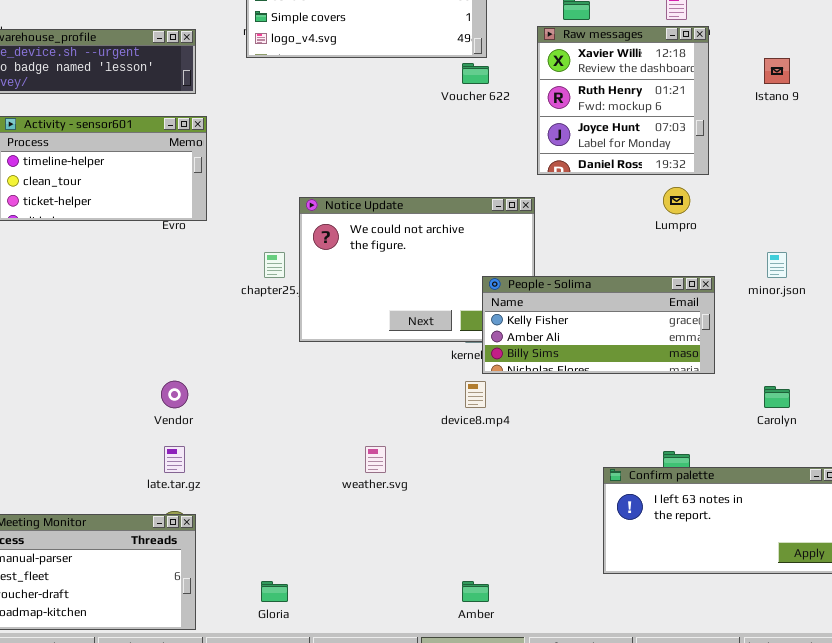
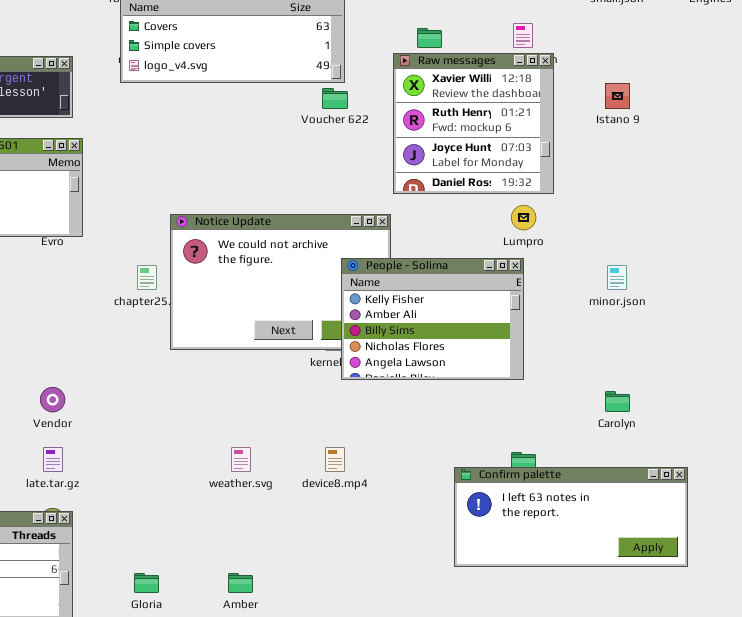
People - Solima: [482,276,715,374] -> [341,258,524,380], resized
device8.mp4: [465,381,486,408] -> [325,447,345,472], moved
Amber: [462,581,489,602] -> [228,573,253,593], moved

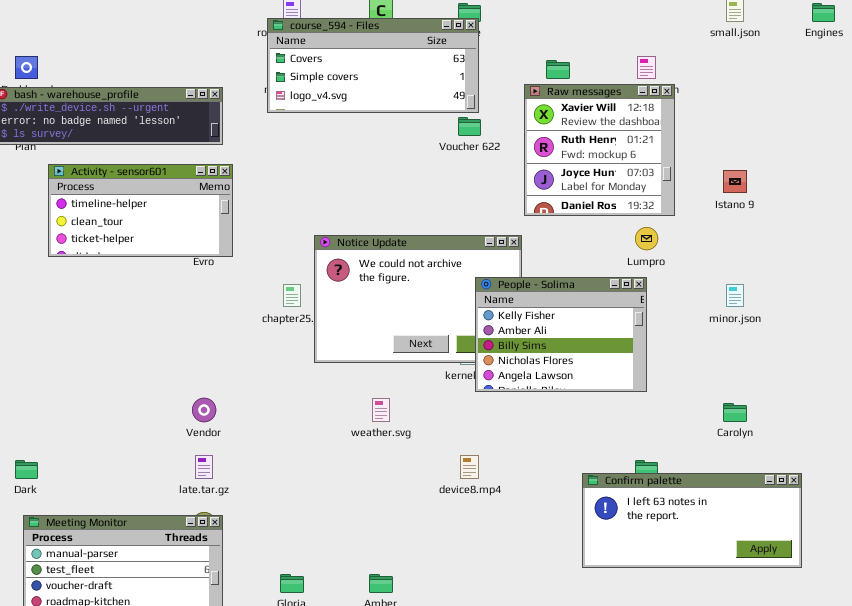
Istano 9: [605,83,630,109] -> [723,170,747,193], moved
weather.svg: [231,447,251,472] -> [372,398,390,422], moved

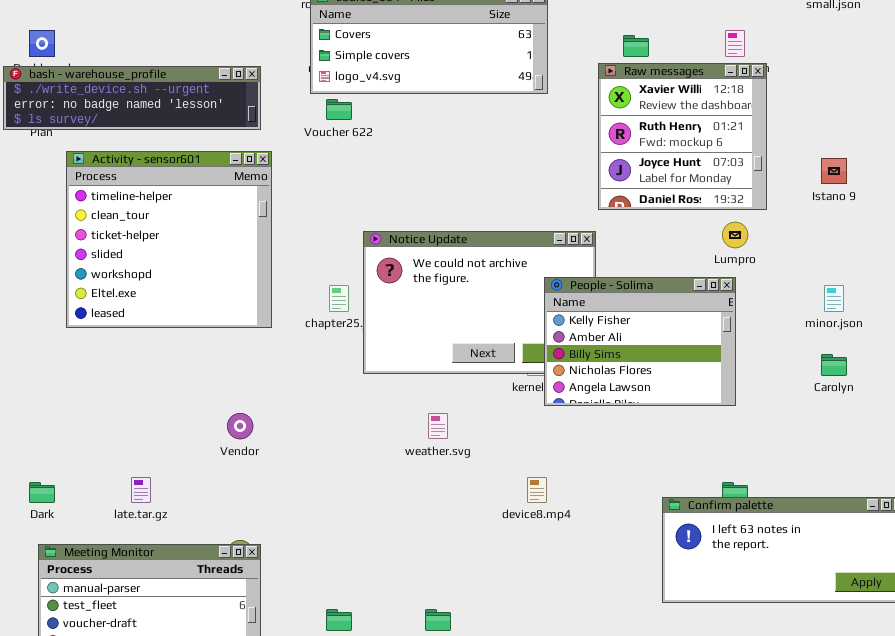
Voucher 622: [458,117,481,136] -> [326,99,352,120], moved
Activity - sensor601: [48,164,233,257] -> [66,151,272,328], resized
Carolyn: [723,403,747,422] -> [821,354,847,376], moved
late.tar.gz: [195,455,213,479] -> [131,477,151,503], moved

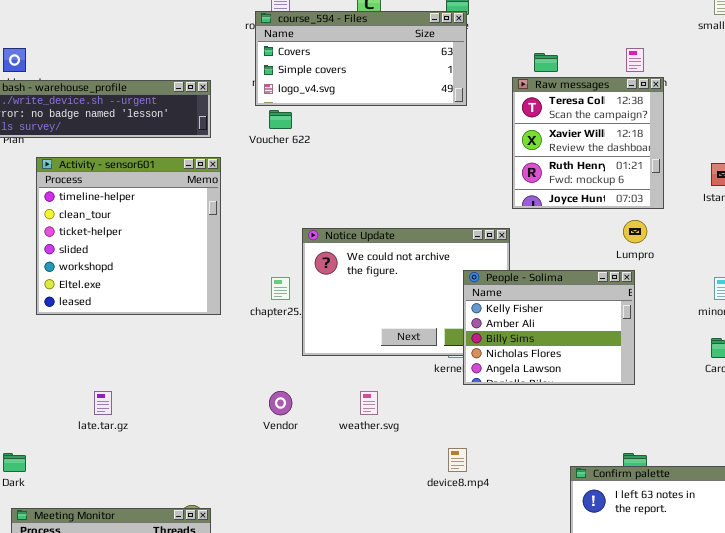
Raw messages: [598,63,767,210] -> [512,77,664,209], scrolled up 1 row
Vendor: [227,413,253,439] -> [269,391,292,415], moved
late.tar.gz: [131,477,151,503] -> [94,391,112,415], moved

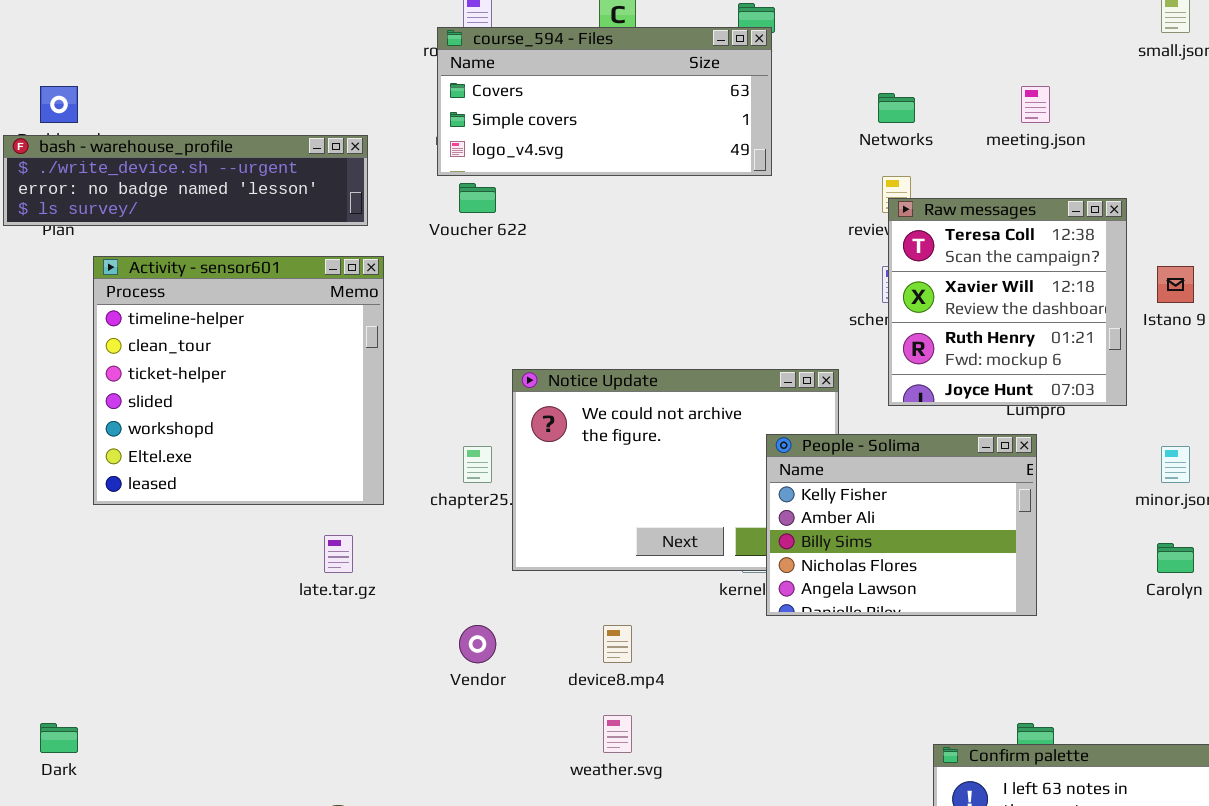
Raw messages: [512,77,664,209] -> [888,198,1127,406], moved
late.tar.gz: [94,391,112,415] -> [324,535,353,573], moved
weather.svg: [360,391,378,415] -> [603,715,632,753], moved
device8.mp4: [448,448,467,472] -> [603,625,632,663], moved

